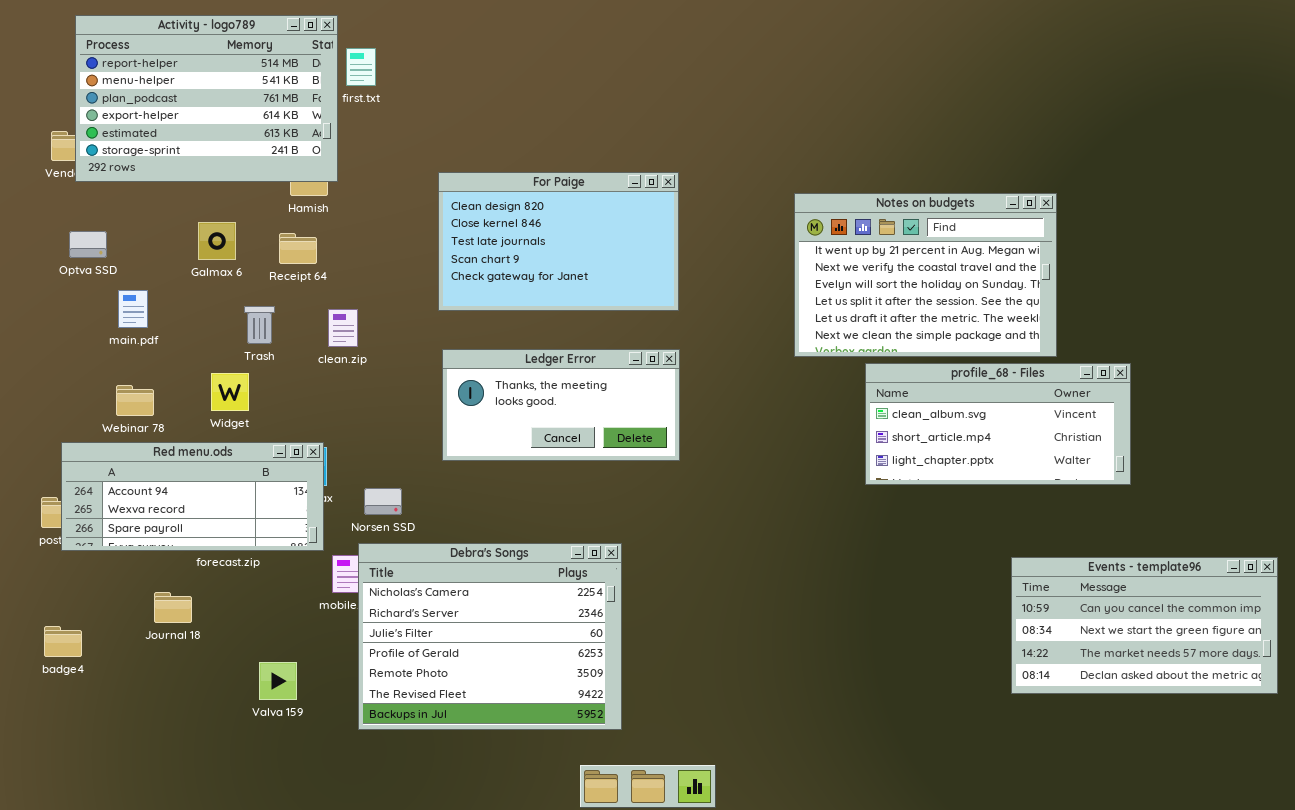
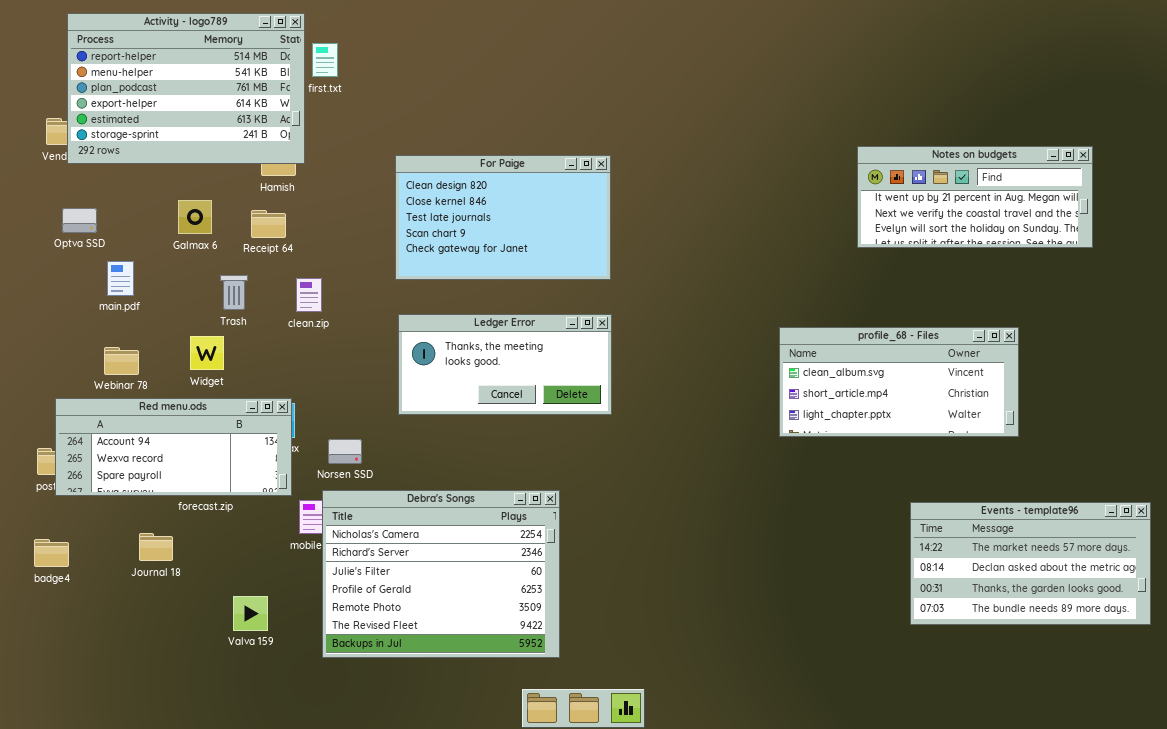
Notes on budgets: [794,193,1057,357] -> [857,146,1093,248], moved, resized
Events - template96: [1011,557,1278,694] -> [910,502,1151,625], scrolled down 2 rows
badge4: [44,626,82,657] -> [34,539,69,567], moved

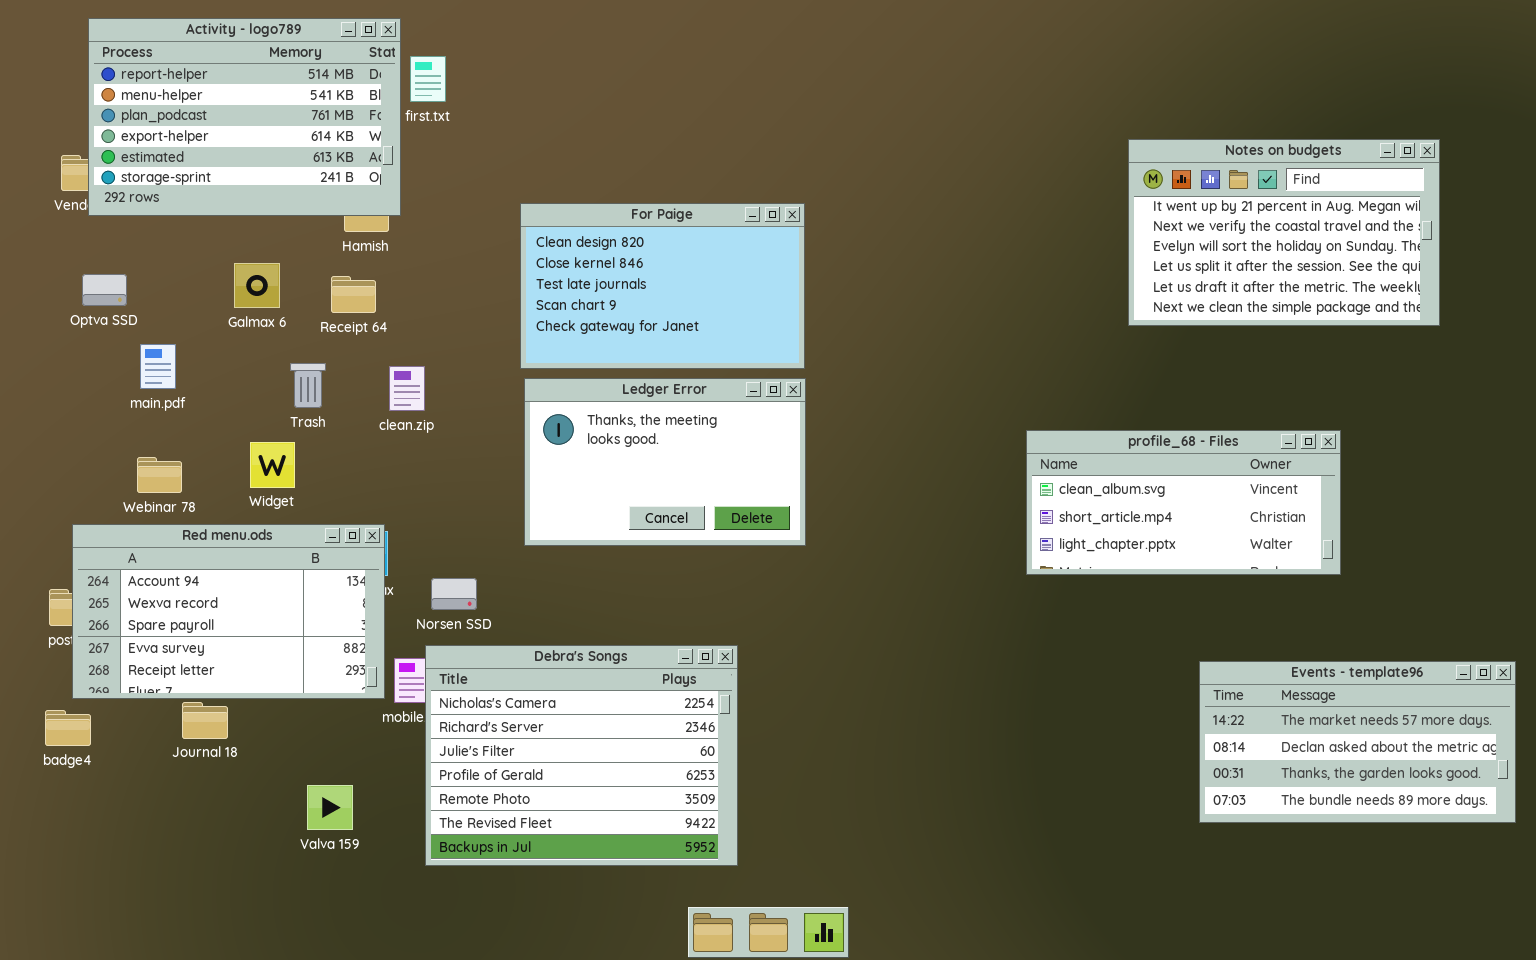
Notes on budgets: [857,146,1093,248] -> [1128,139,1440,326], resized
Ledger Error: [398,314,612,415] -> [524,378,806,546], resized
Red menu.ods: [55,398,292,496] -> [72,524,385,699], resized

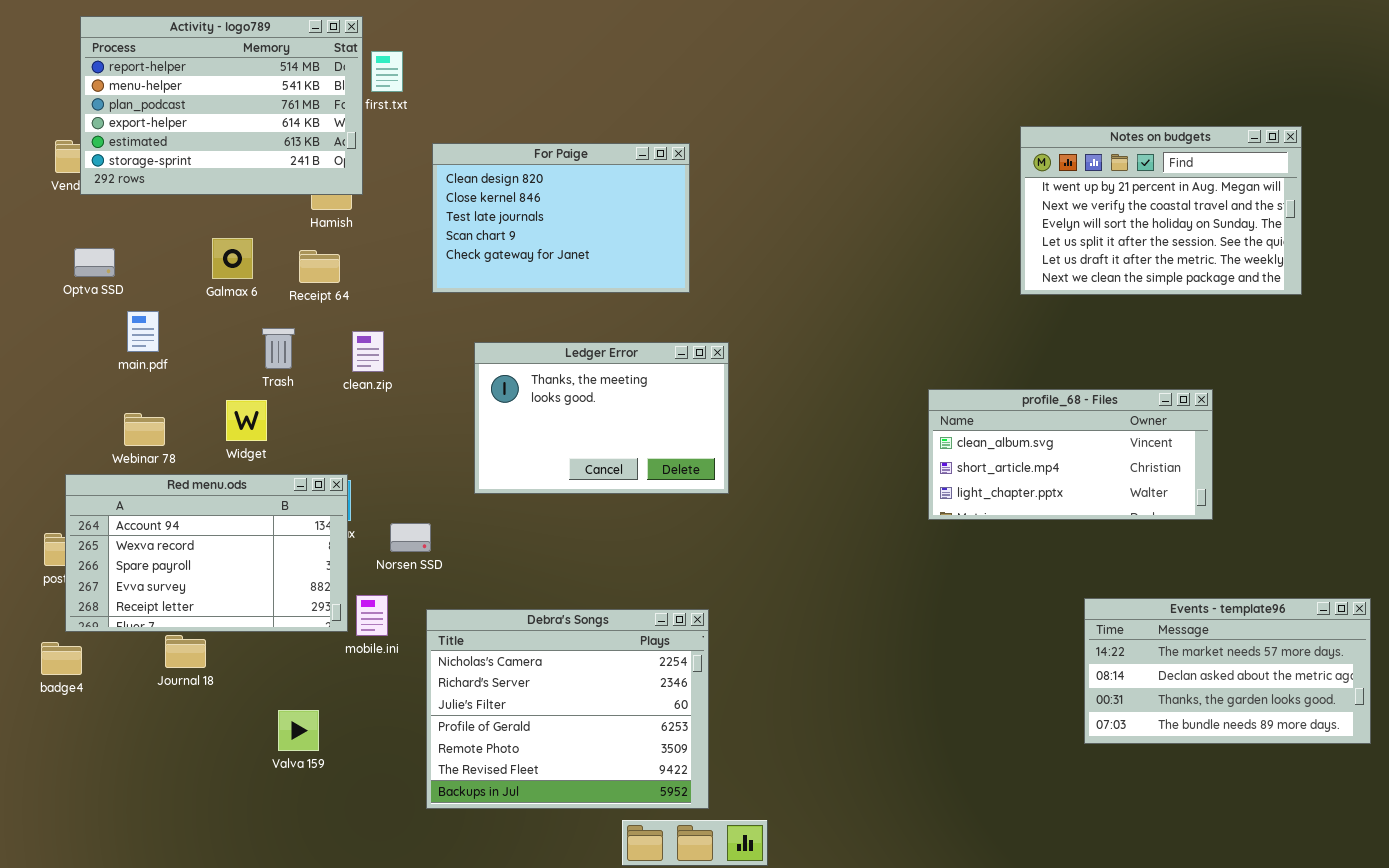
For Paige: [520,203,805,369] -> [432,143,690,293], moved
Debra's Songs: [425,645,738,866] -> [426,609,709,809], moved

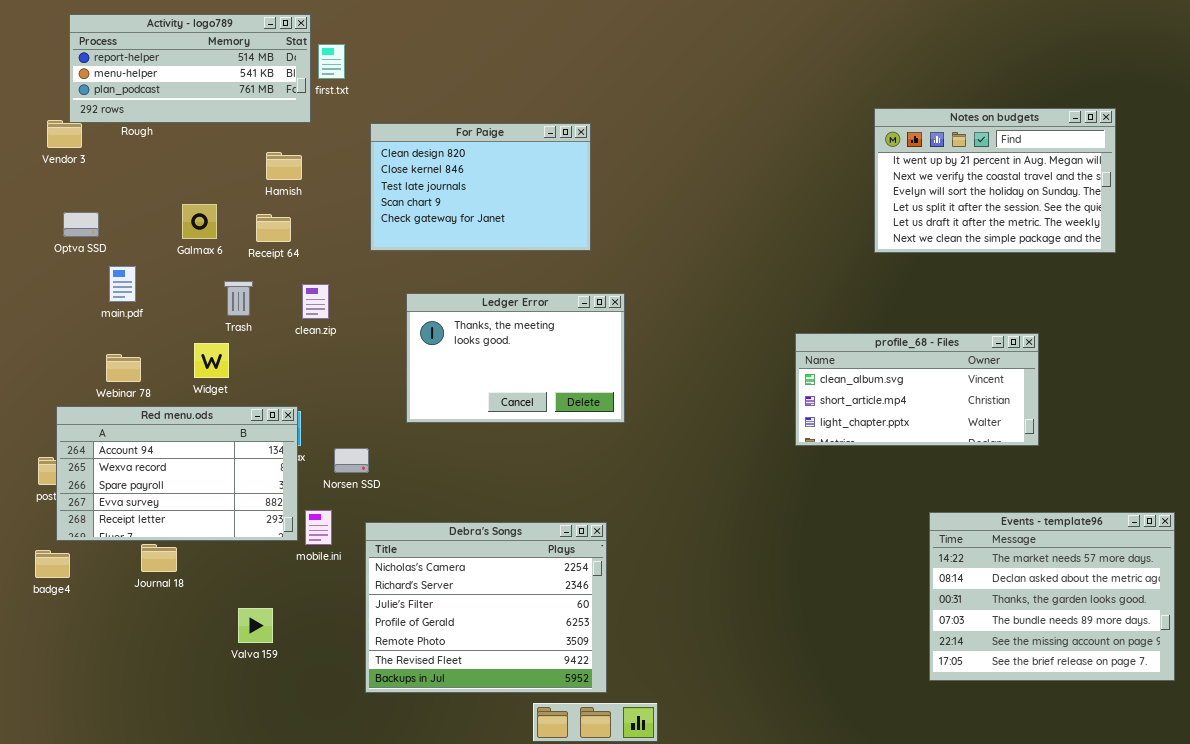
Activity - logo789: [80,16,363,195] -> [69,14,311,123], resized
Events - template96: [1084,598,1371,744] -> [929,512,1175,681], resized

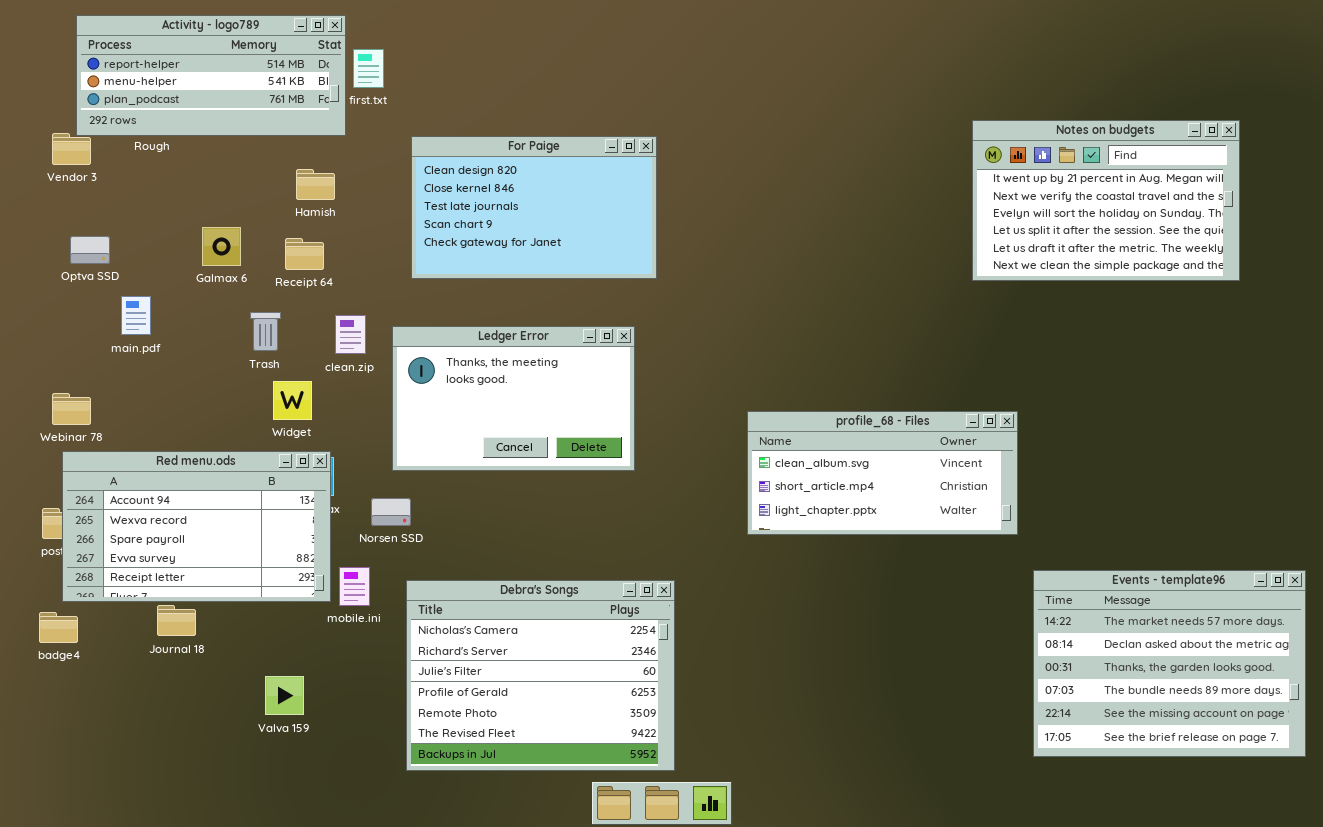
Ledger Error: [406,293,625,423] -> [392,326,635,471], moved
profile_68 - Files: [795,333,1039,446] -> [747,411,1018,535], moved
Widget: [194,343,229,378] -> [273,381,312,420], moved
Webinar 78: [106,354,141,382] -> [52,393,91,425], moved

